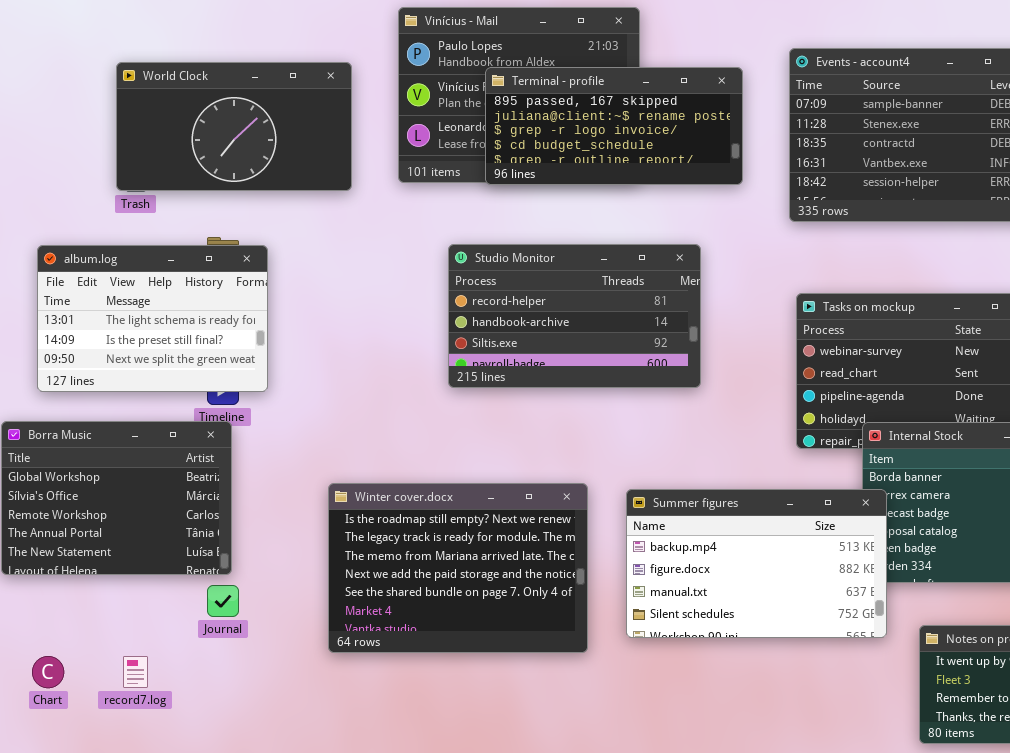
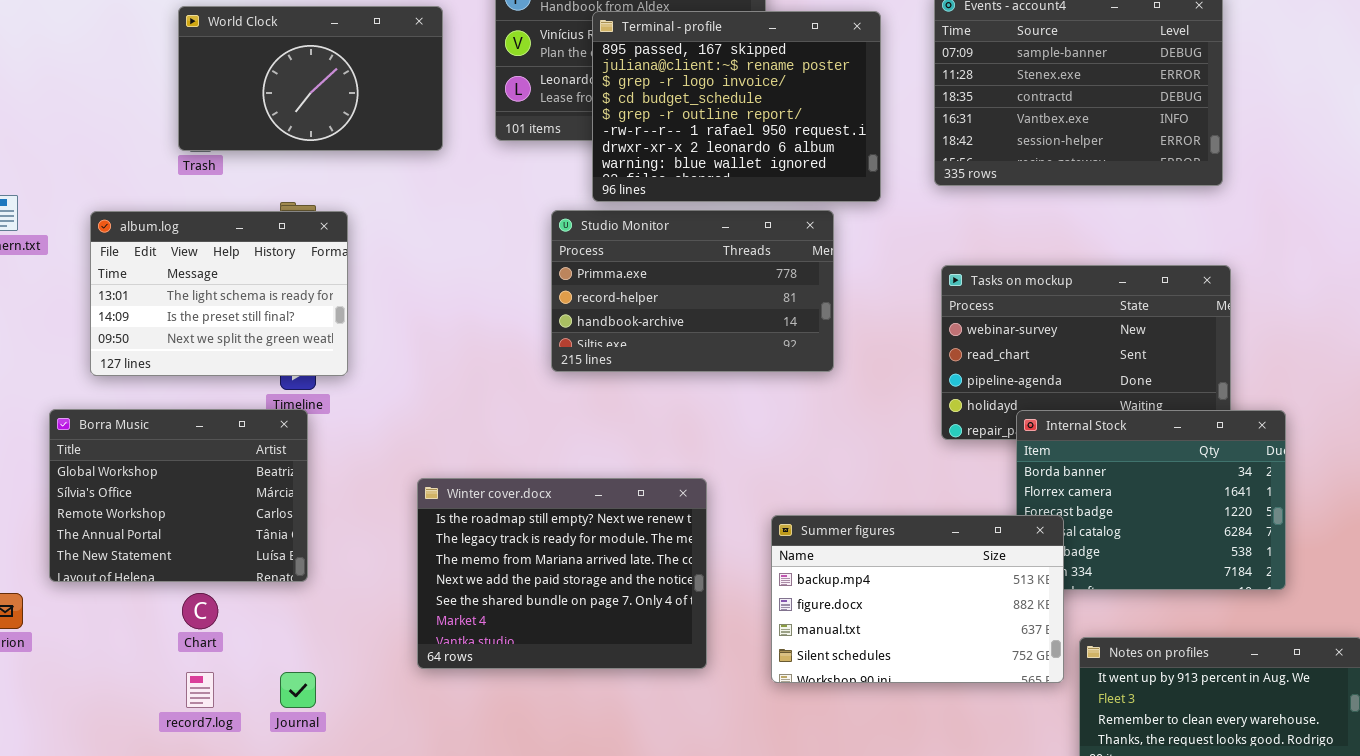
Terminal - profile: [485,67,743,185] -> [592,11,881,202], resized
Studio Monitor: [448,244,701,388] -> [551,210,834,372], scrolled up 1 row
Summer figures: [626,489,887,638] -> [771,515,1064,683], moved
Journal: [207,585,239,617] -> [280,672,316,708], moved
Chart: [32,656,64,688] -> [182,593,218,629], moved

